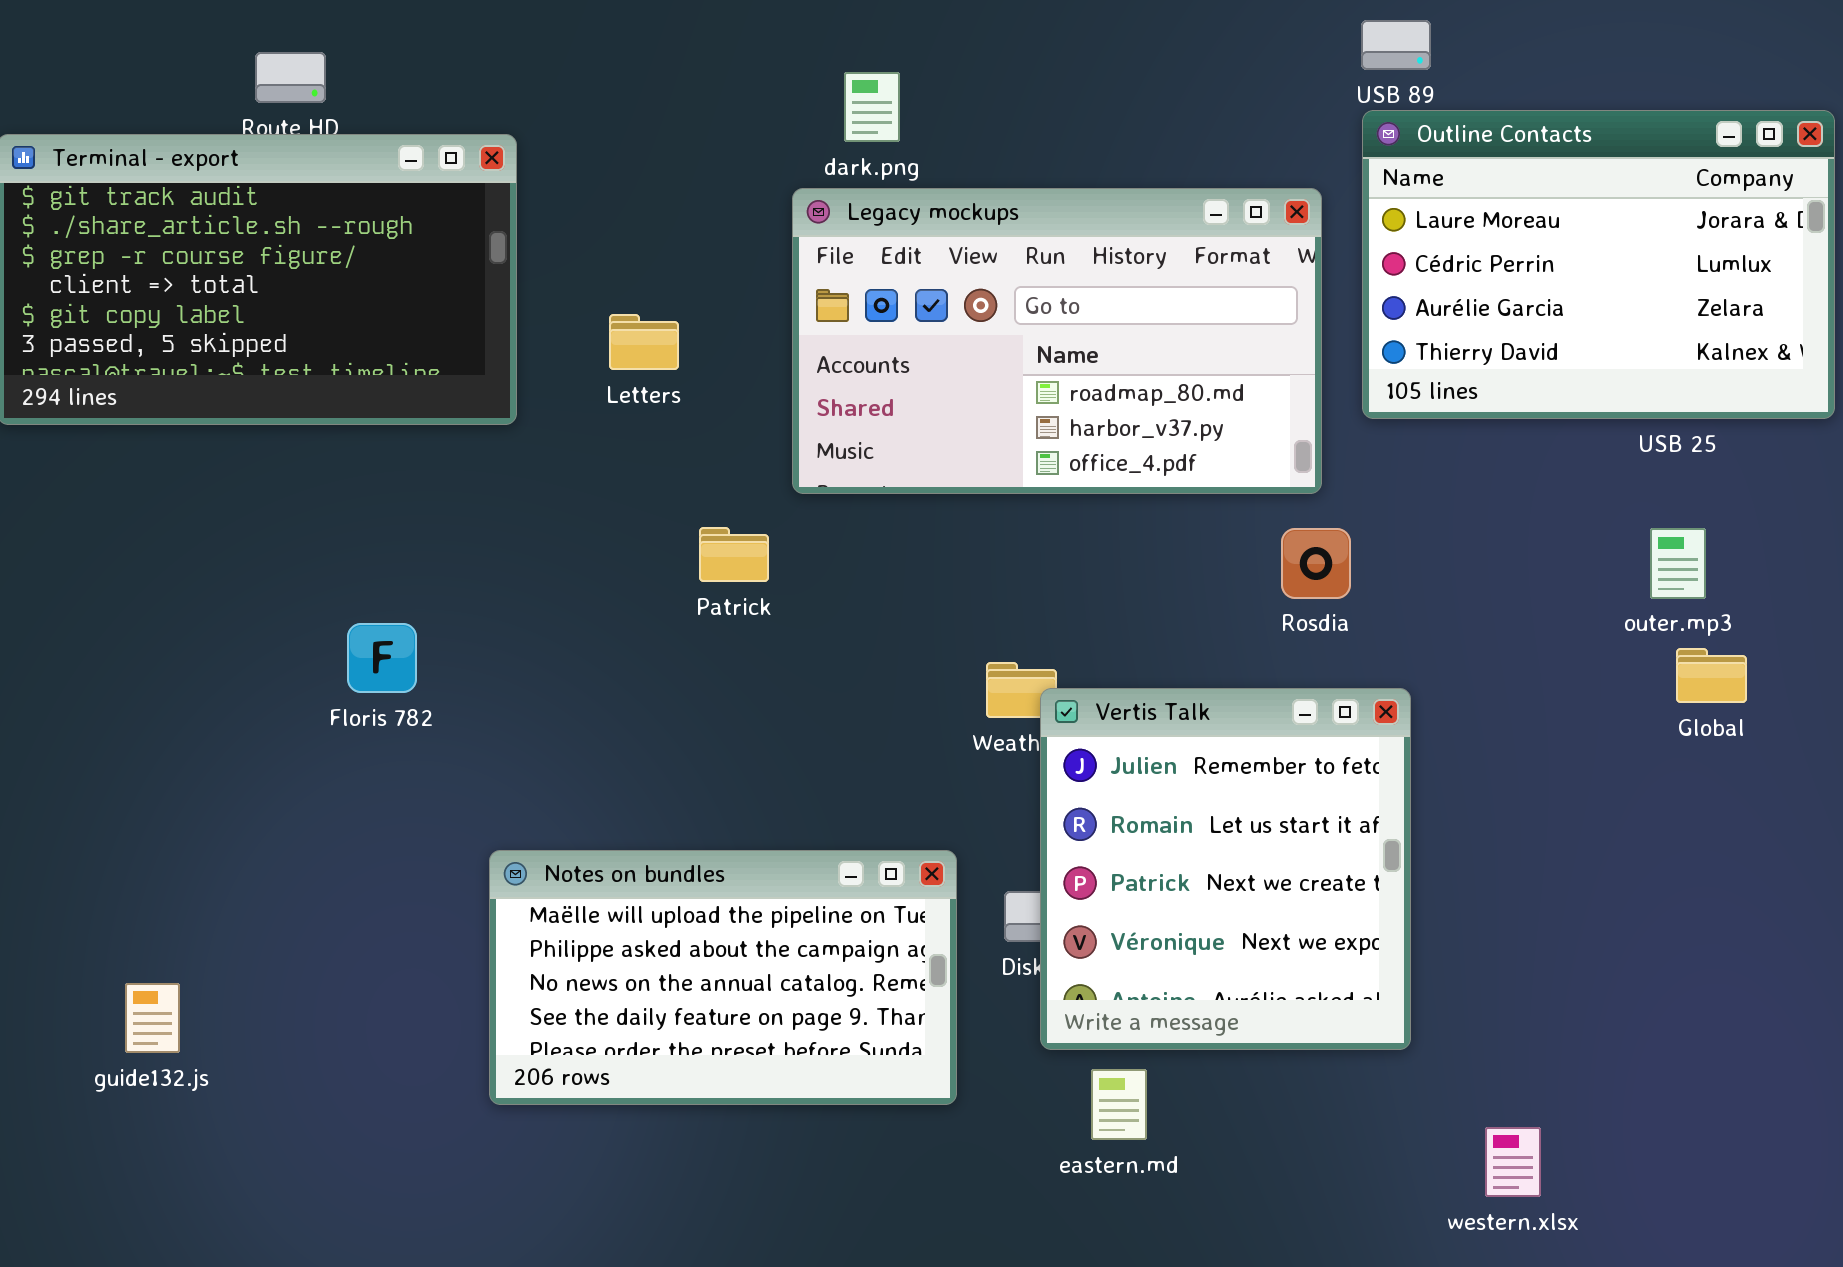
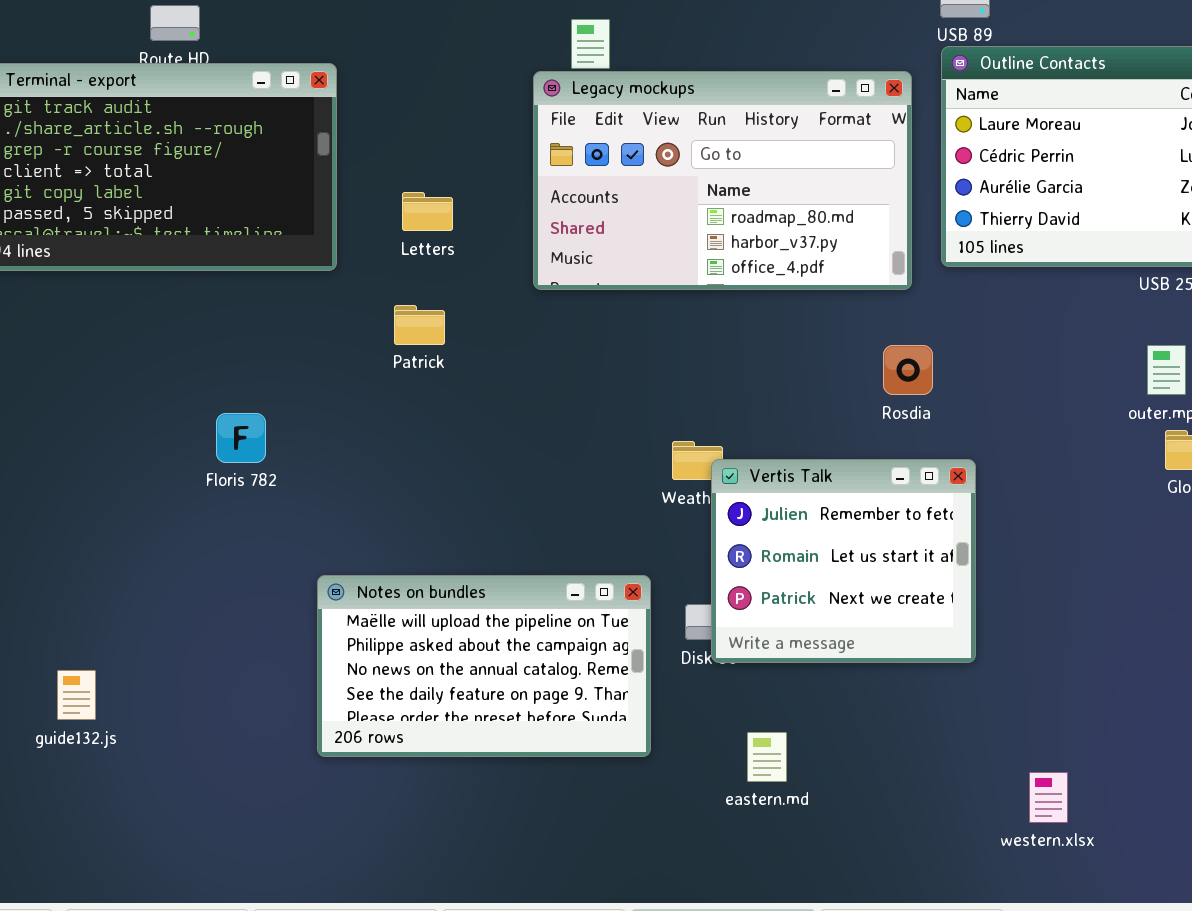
Legacy mockups: [792,188,1322,494] -> [533,71,912,290], moved
Patrick: [699,527,769,582] -> [394,305,445,345], moved
Vertis Talk: [1040,688,1411,1050] -> [711,459,976,663], resized

